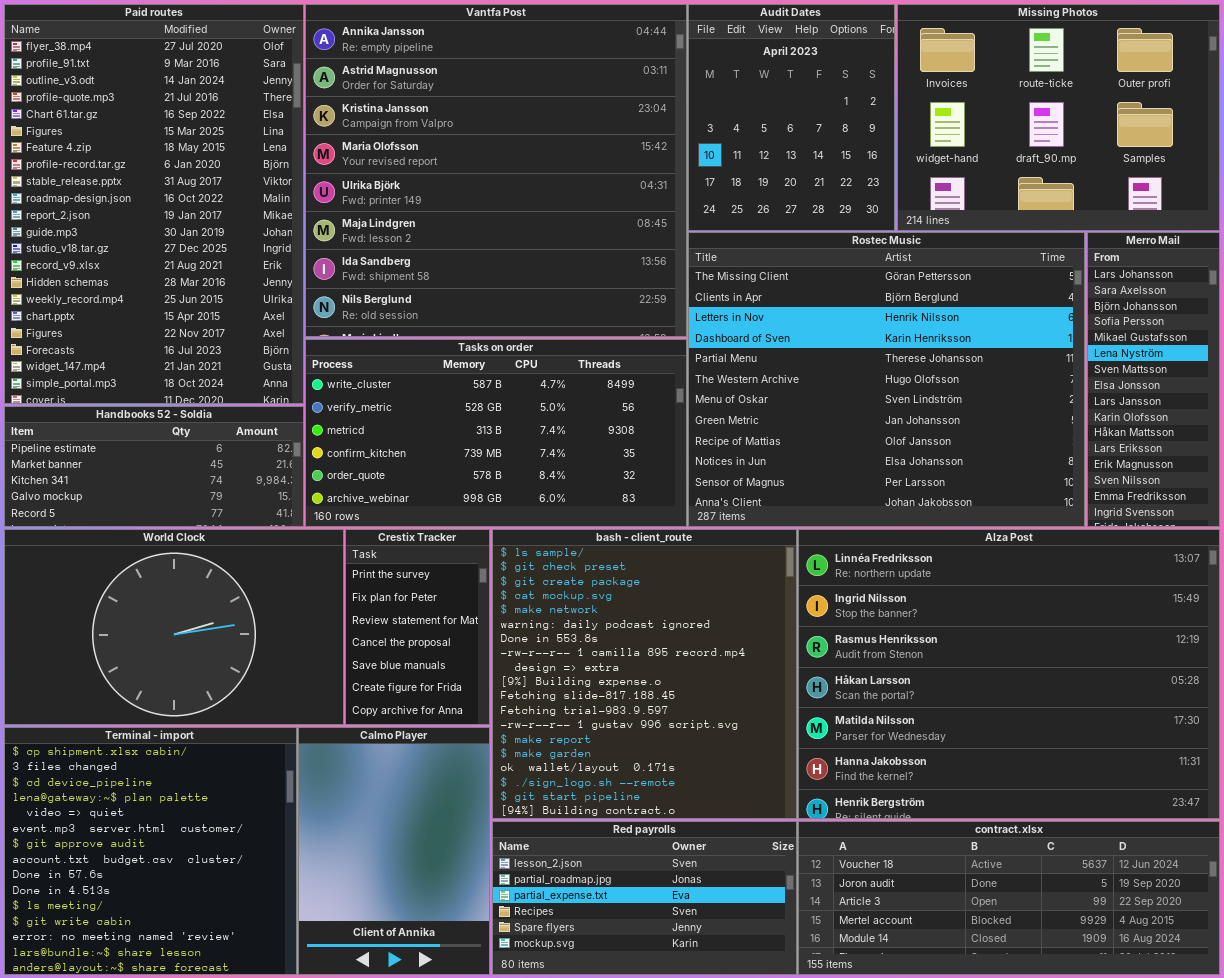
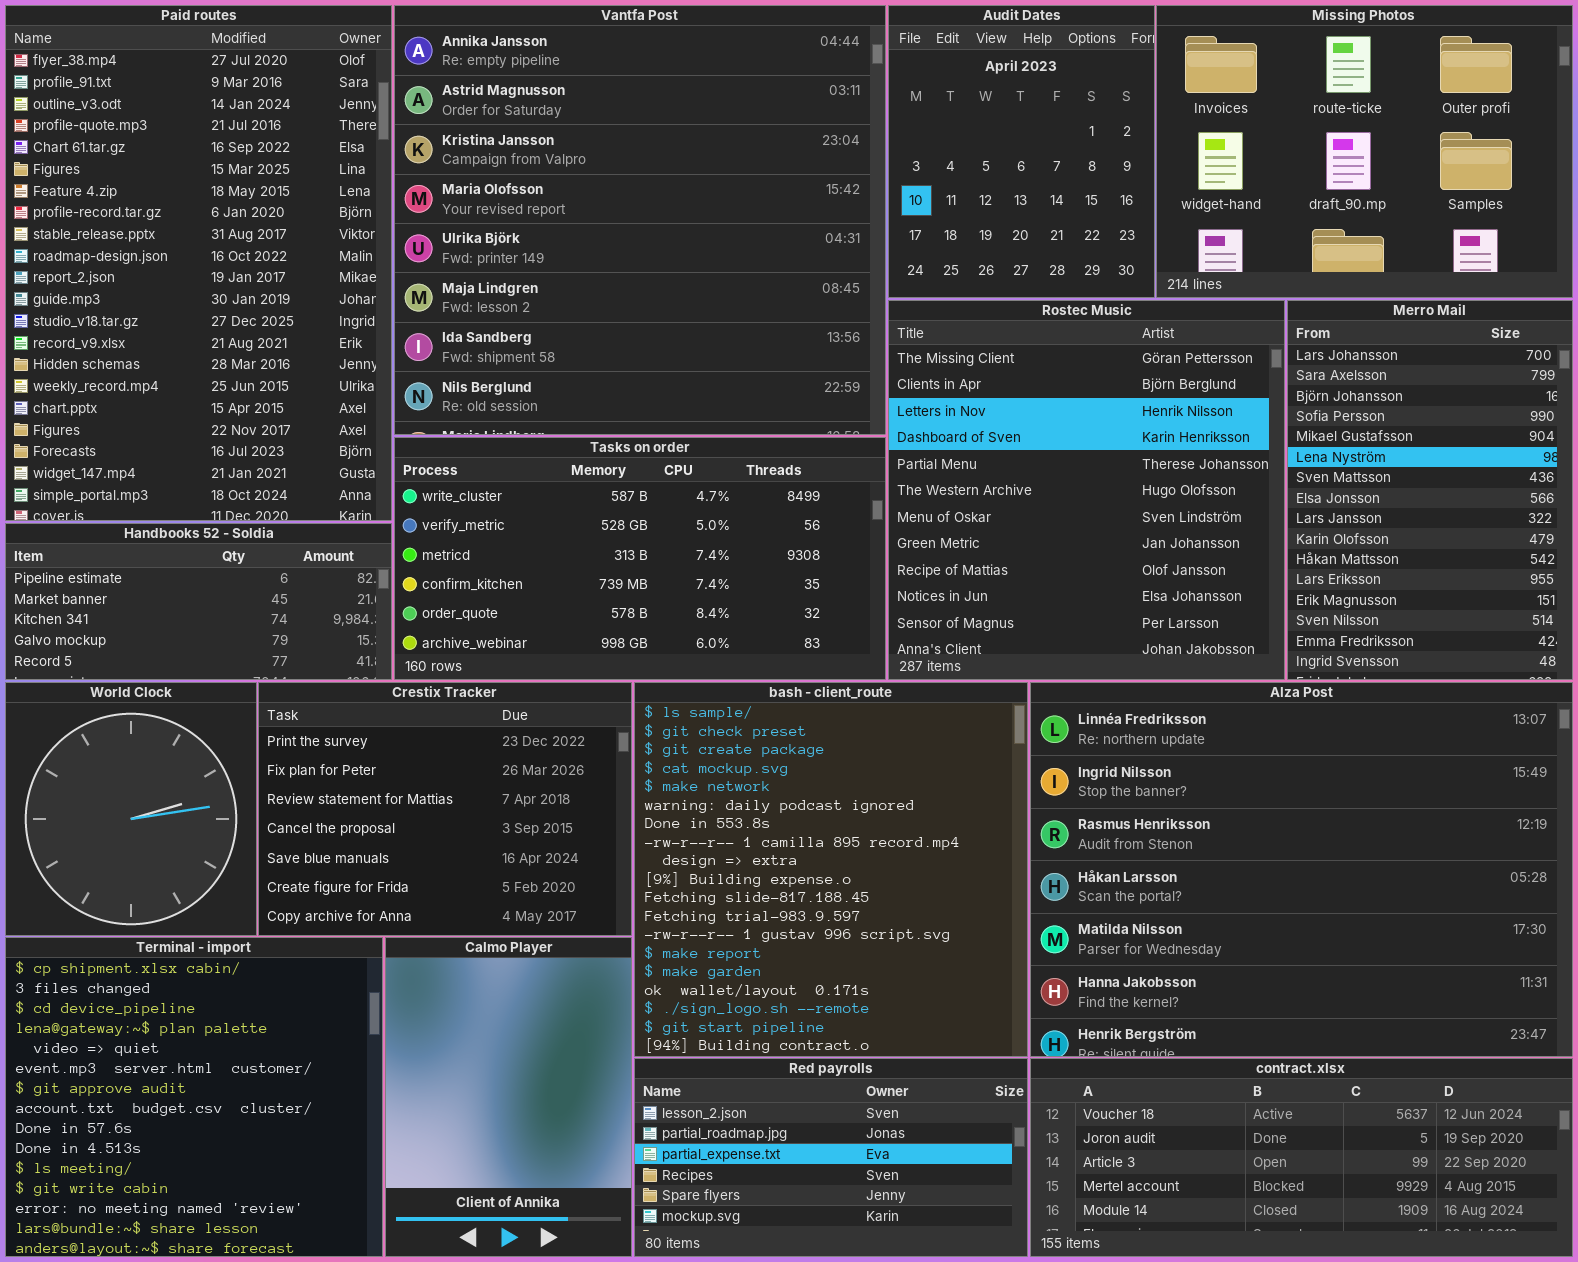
Rostec Music: [688,232,1085,527] -> [888,300,1285,680], resized
Merro Mail: [1087,232,1220,527] -> [1287,300,1573,680], resized
World Clock: [4,529,344,725] -> [5,682,257,936], resized
Crestix Tracker: [345,529,490,725] -> [258,682,632,936], resized

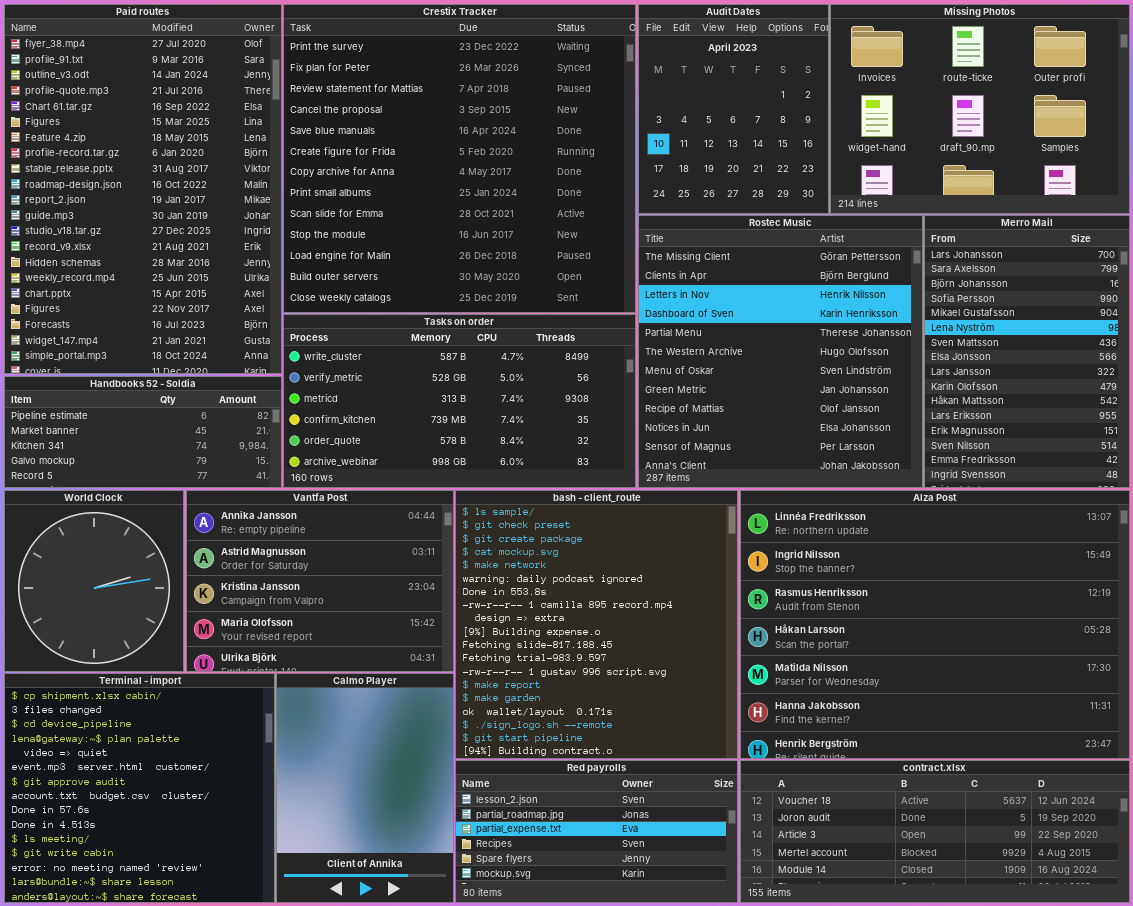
Vantfa Post: [394,5,886,435] -> [186,490,454,672], moved, resized
Crestix Tracker: [258,682,632,936] -> [283,4,636,313], moved, resized

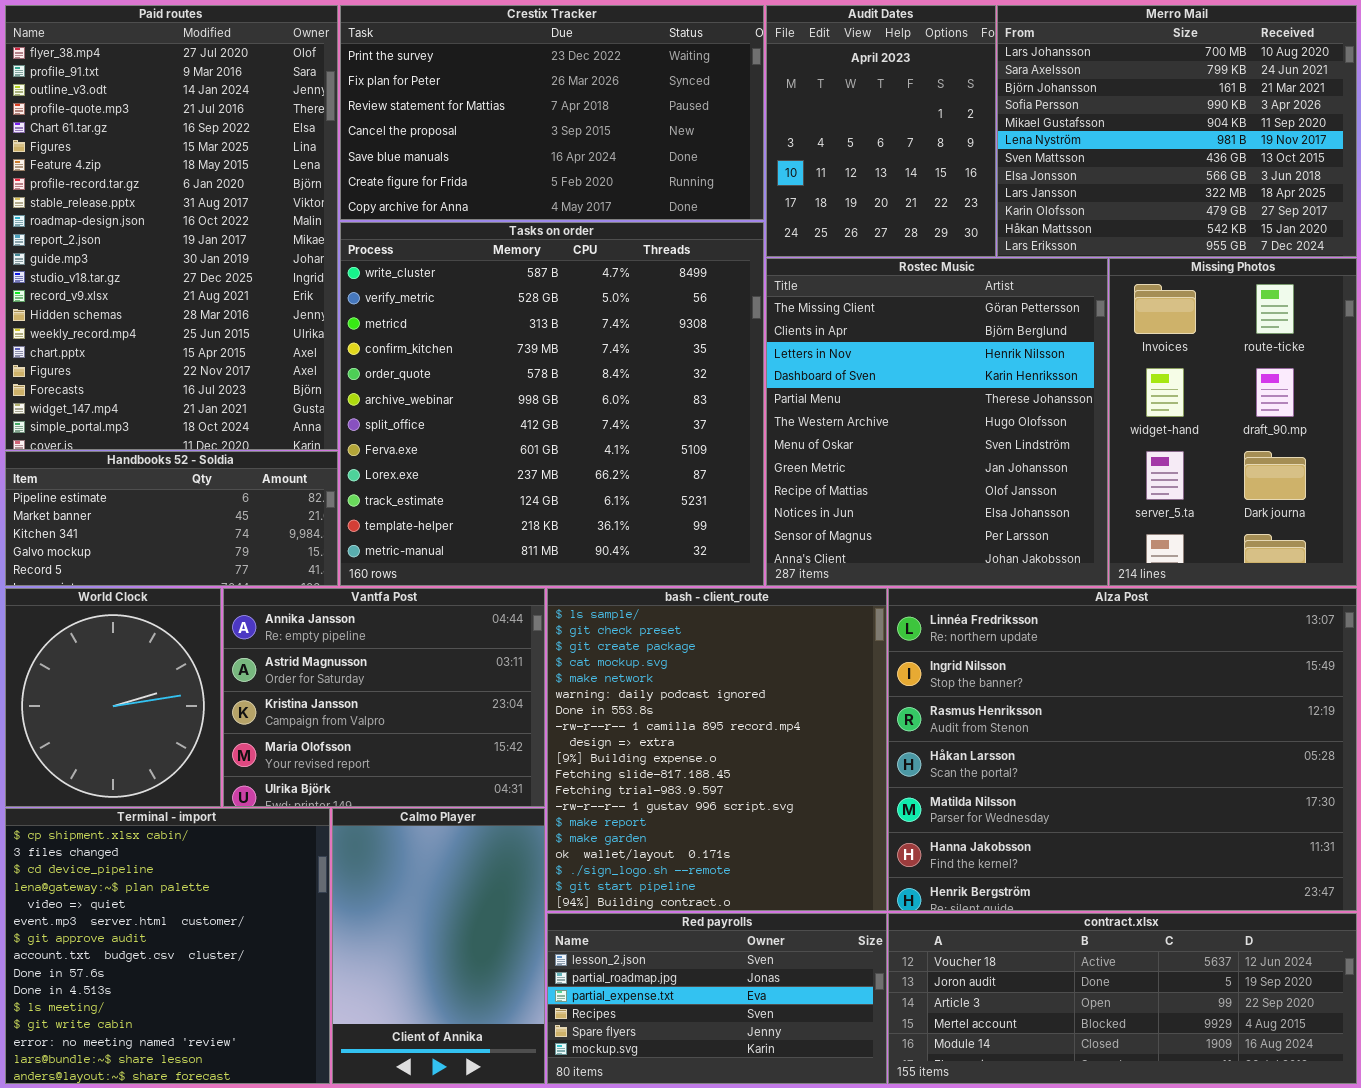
Crestix Tracker: [283,4,636,313] -> [340,5,764,220], resized
Missing Photos: [830,4,1130,214] -> [1109,258,1357,586], moved, resized
Merro Mail: [924,215,1130,488] -> [997,5,1357,257], moved, resized
Tasks on order: [283,314,636,488] -> [340,222,764,586], resized

